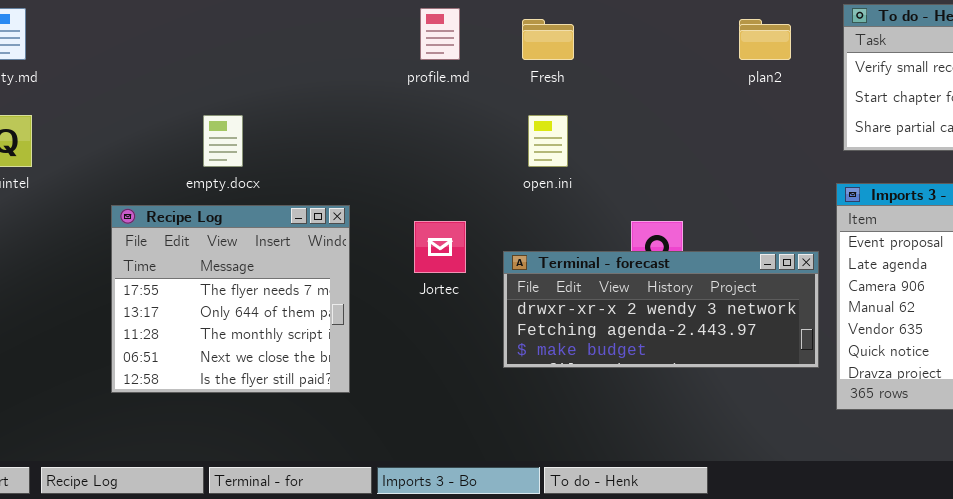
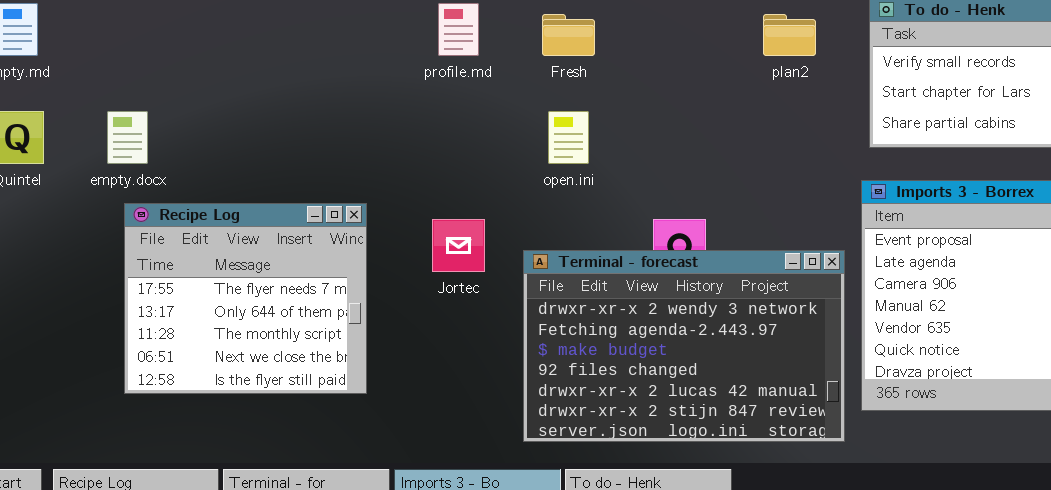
empty.docx: [203,115,243,167] -> [107,111,148,164], moved
Terminal - forecast: [503,251,819,368] -> [523,250,845,442], resized

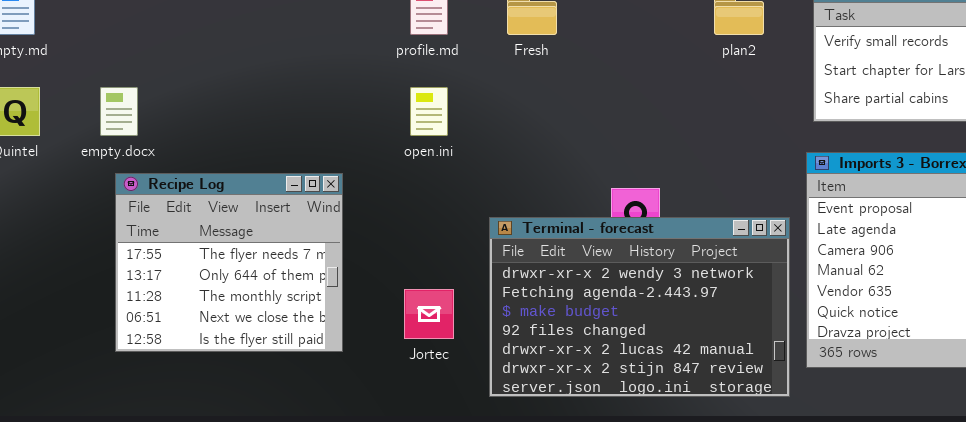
open.ini: [548,111,589,164] -> [410,87,448,136], moved
Jortec: [432,219,485,272] -> [404,289,454,339], moved

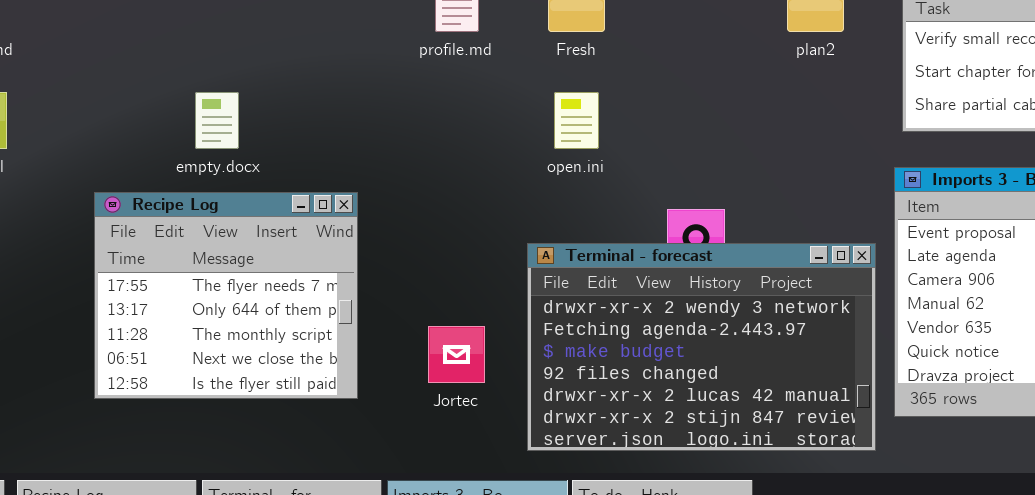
empty.docx: [100,87,138,136] -> [195,92,239,149], moved
open.ini: [410,87,448,136] -> [554,92,599,149], moved

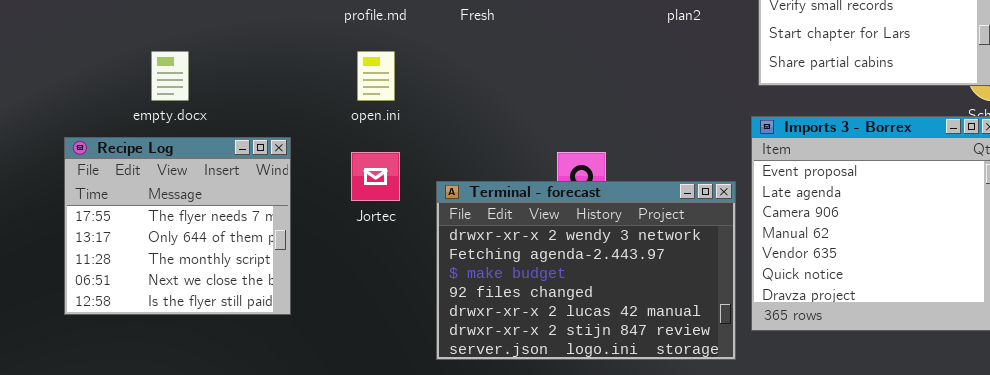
open.ini: [554,92,599,149] -> [357,51,395,101], moved
Jortec: [428,326,485,383] -> [351,152,400,201], moved

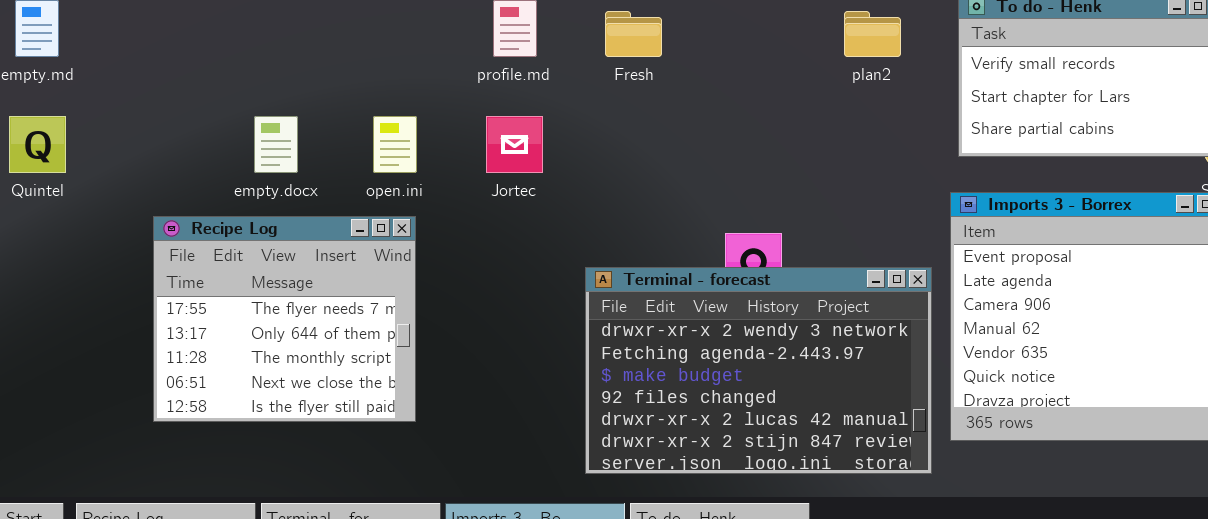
open.ini: [357,51,395,101] -> [373,116,417,173], moved
Jortec: [351,152,400,201] -> [486,116,543,173], moved

